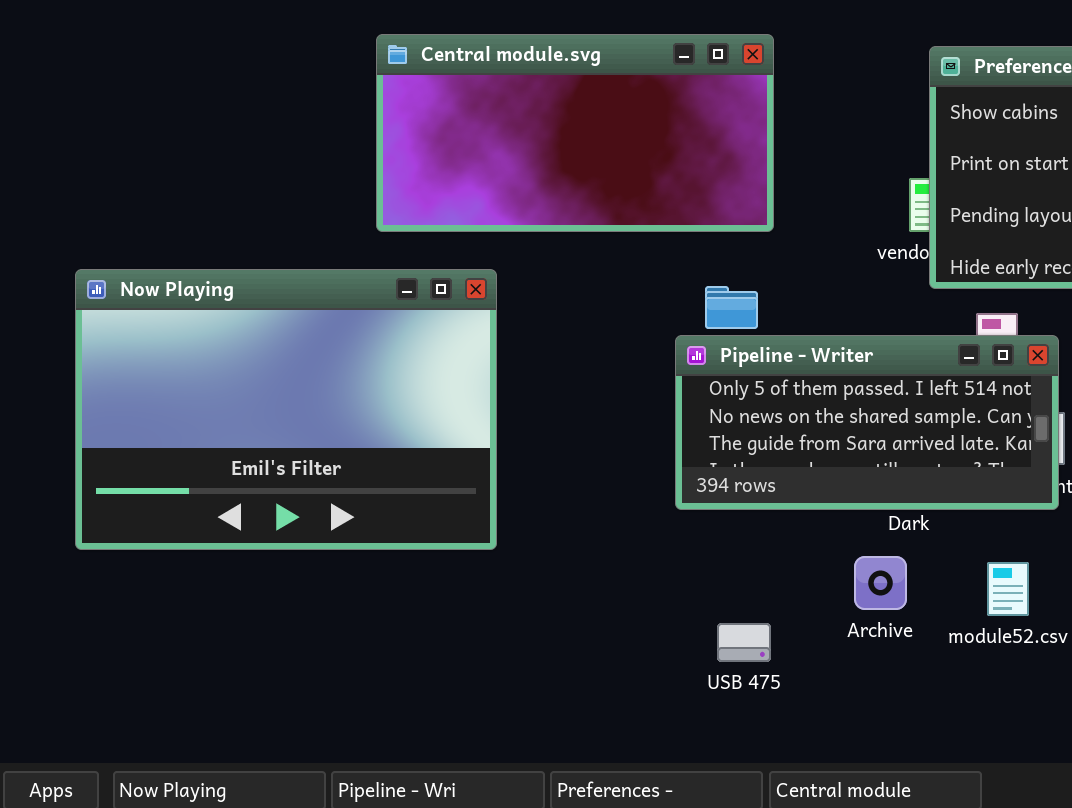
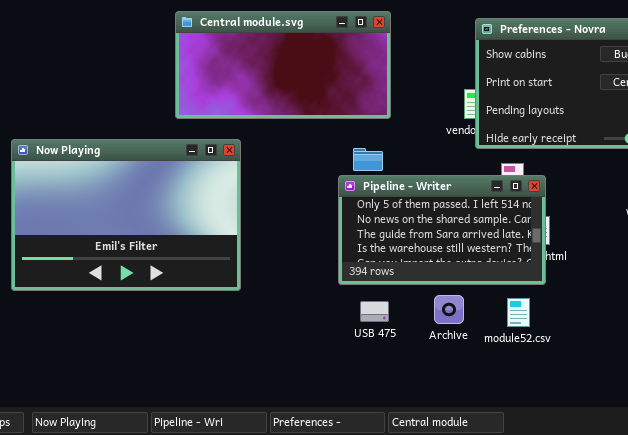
Pipeline - Writer: [675,335,1059,510] -> [338,175,546,285], resized
USB 475: [717,623,771,662] -> [360,301,389,322], moved

